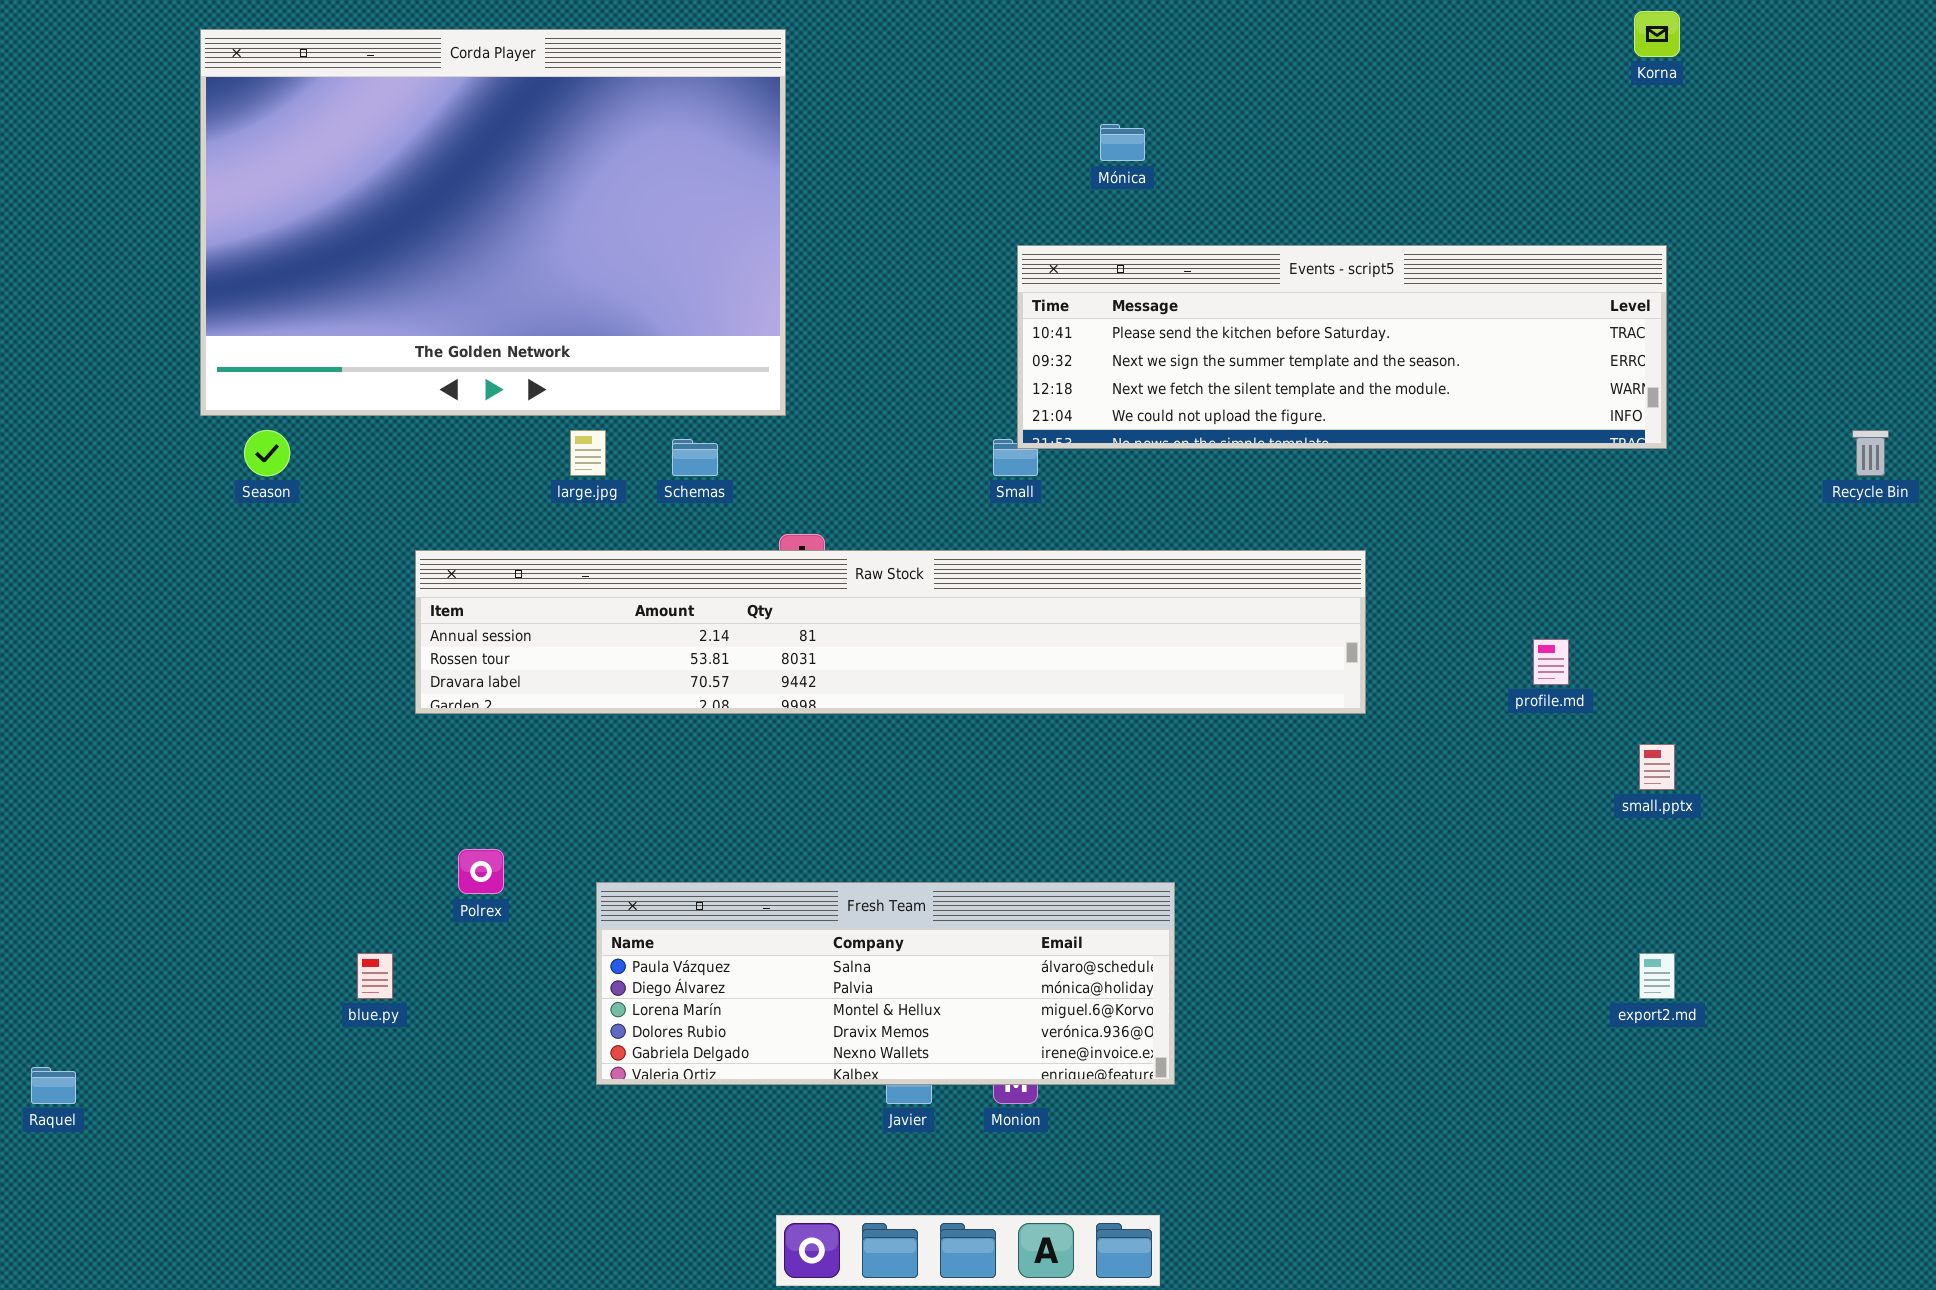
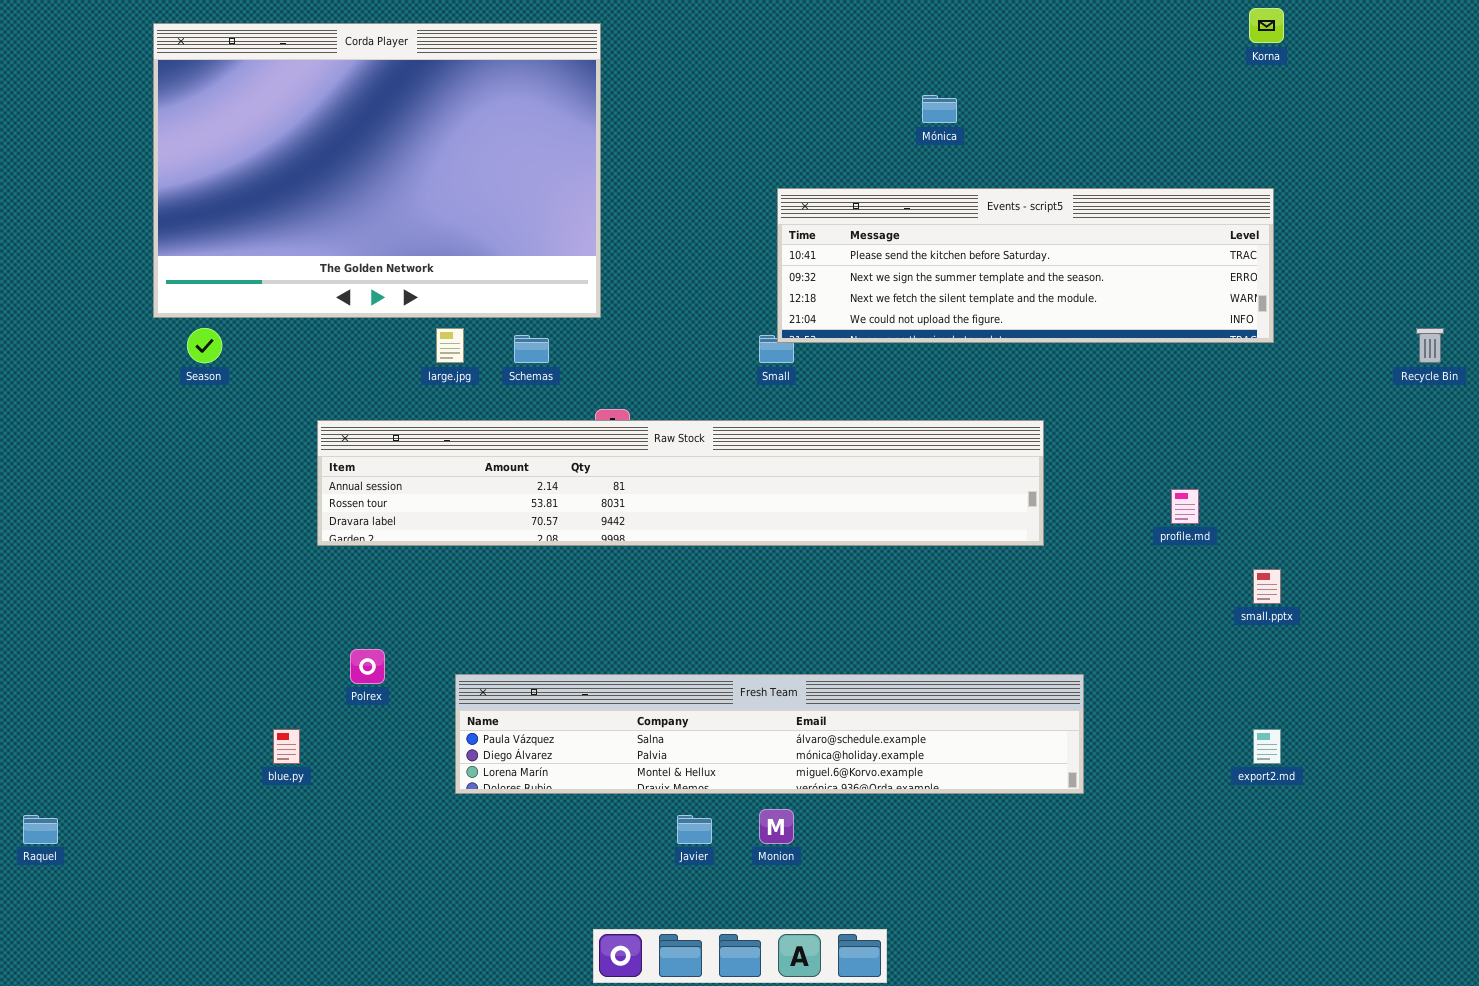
Mónica: [1100,124,1145,161] -> [922,95,957,123], moved
Fresh Team: [596,882,1175,1085] -> [455,674,1084,794], resized

